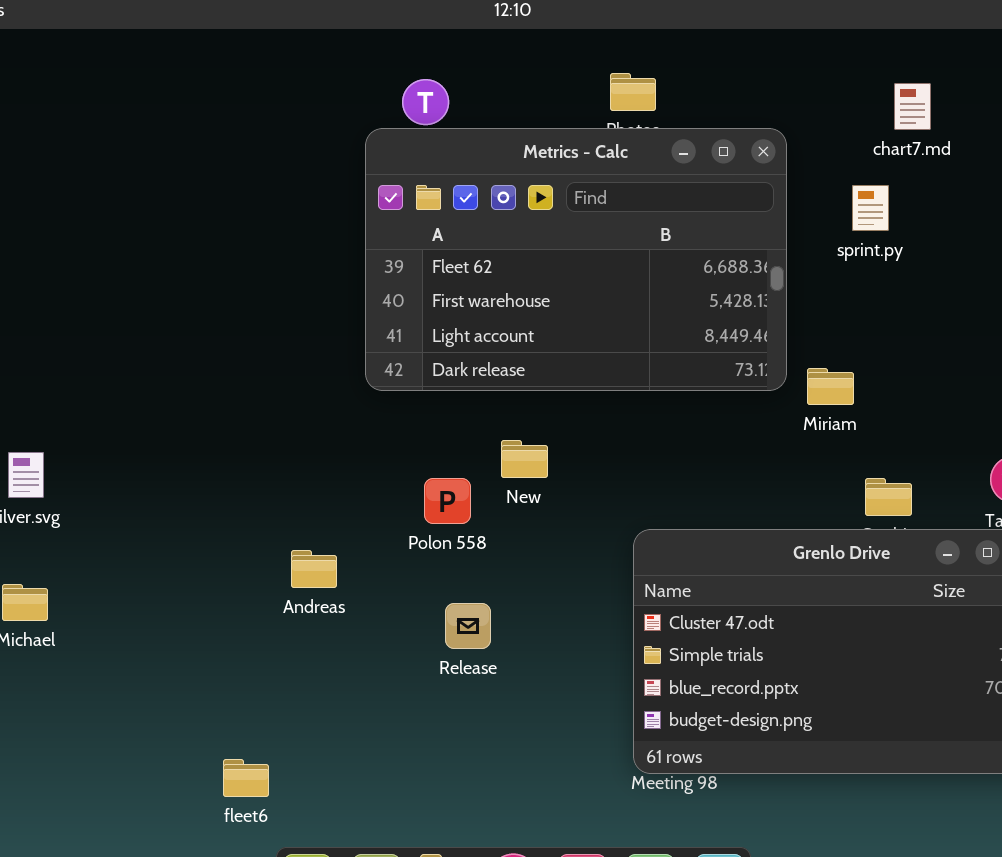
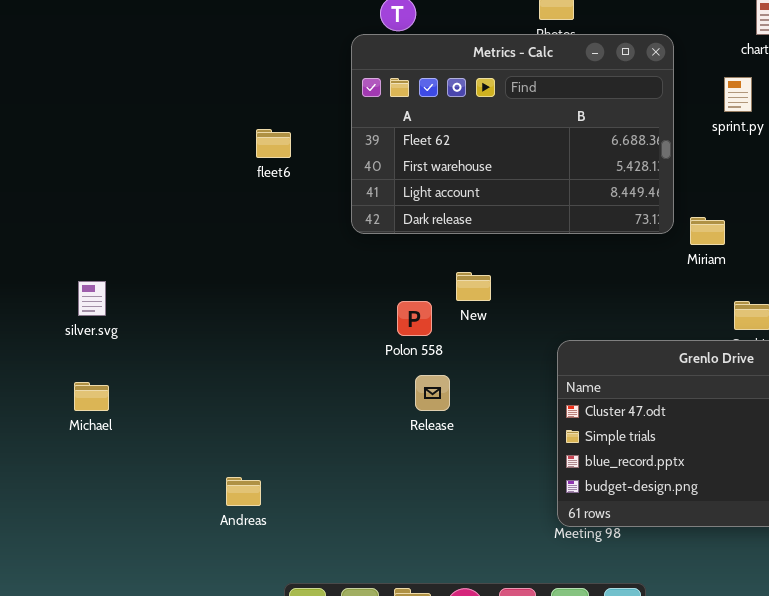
Andreas: [291,550,337,588] -> [226,477,261,506], moved
Release: [445,603,491,649] -> [415,375,450,411], moved
fleet6: [223,759,269,797] -> [256,129,291,158], moved

